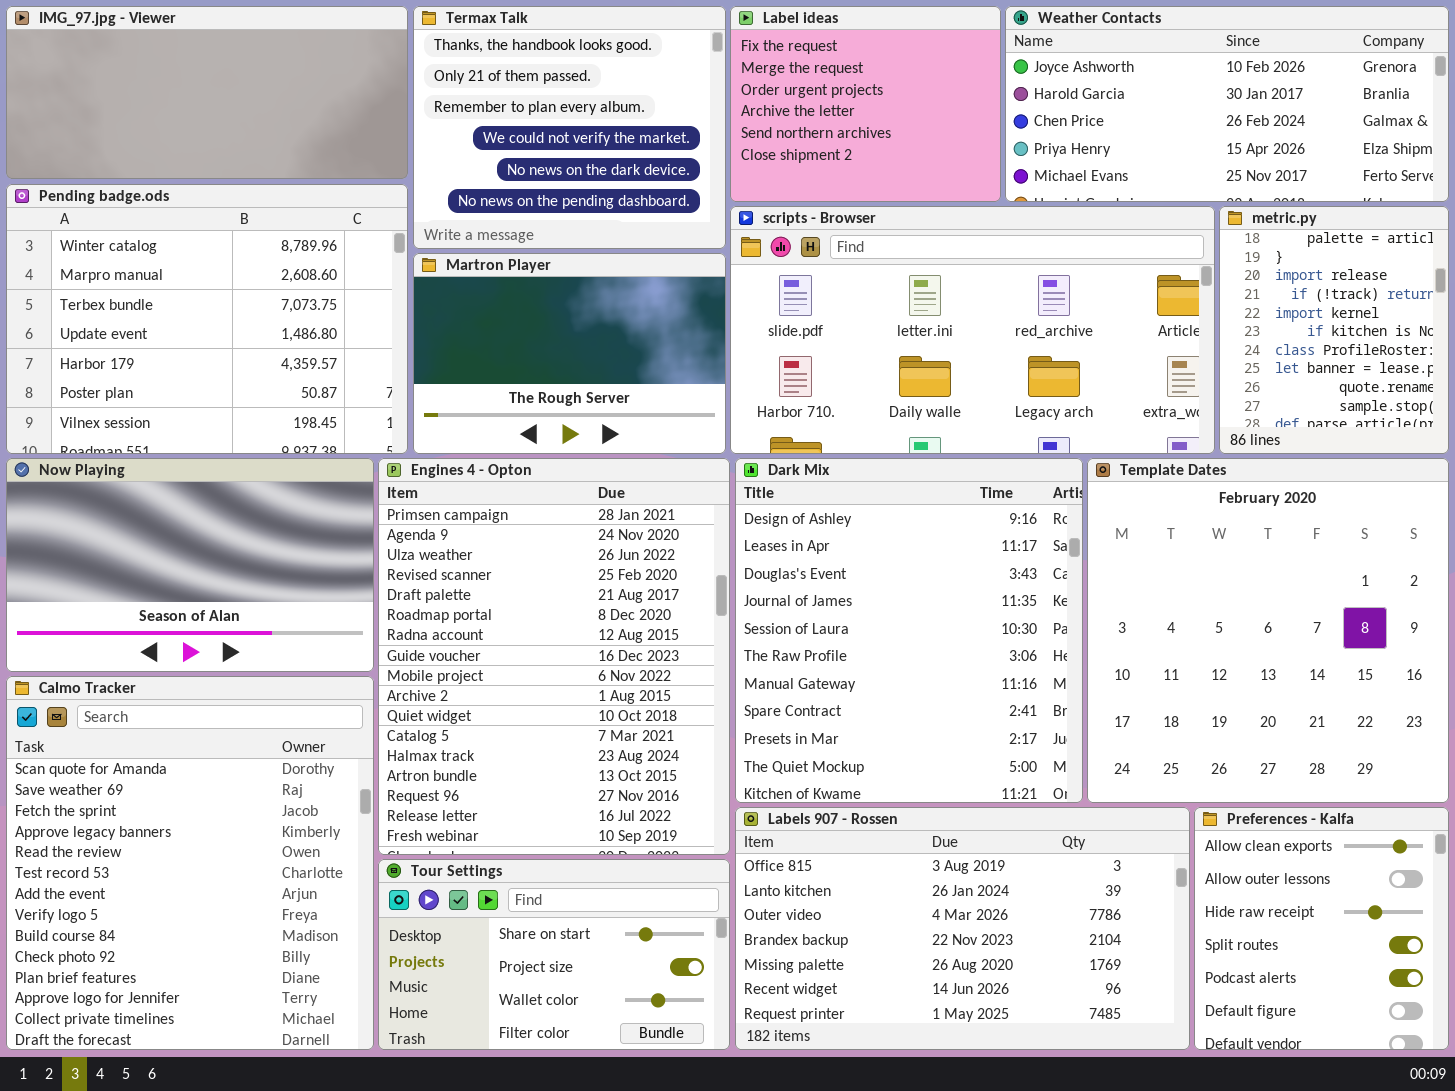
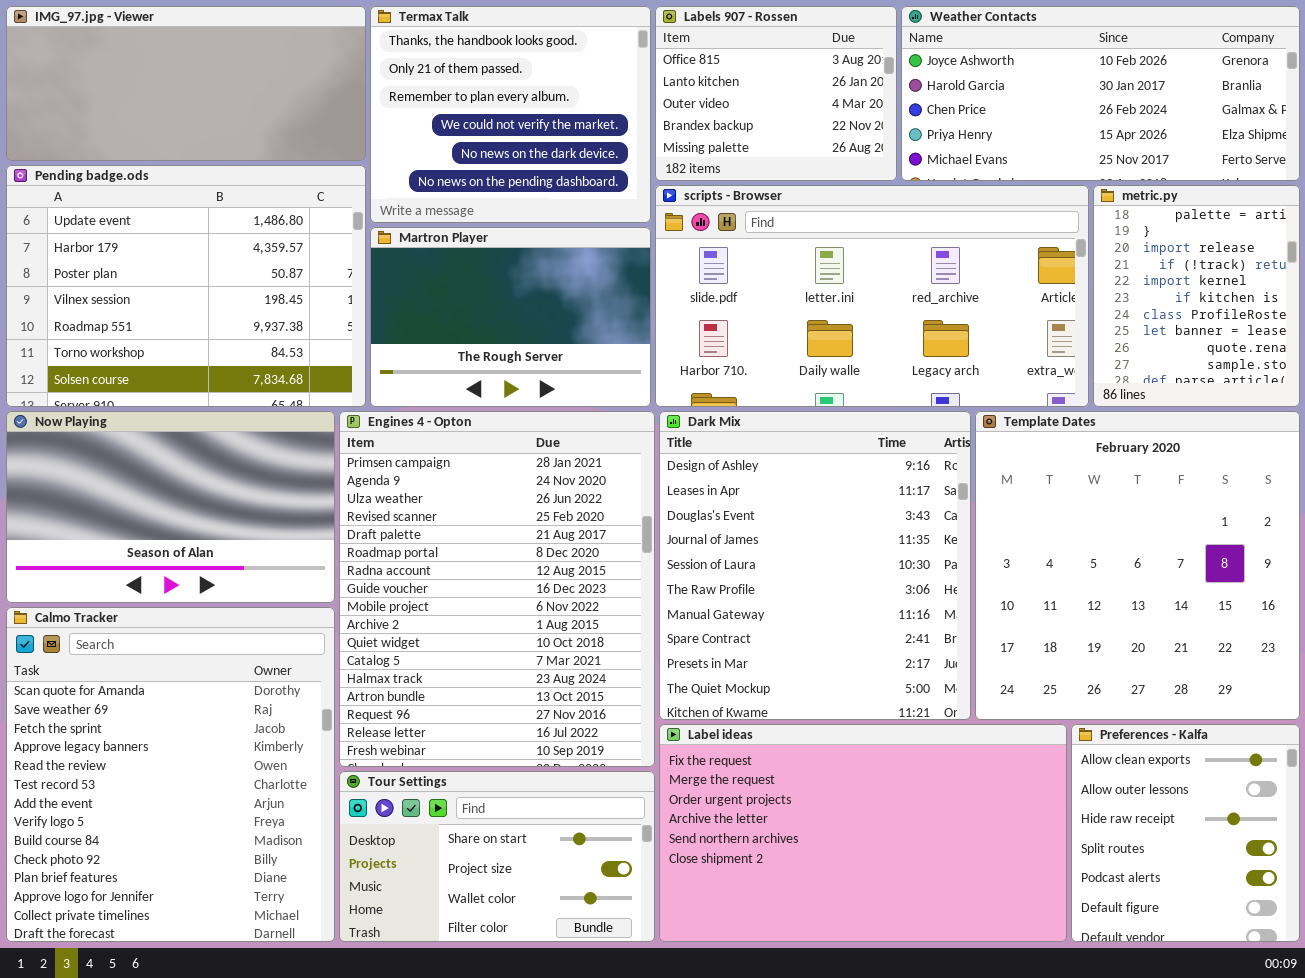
Label ideas: [730,6,1001,202] -> [659,724,1067,942], moved, resized
Pending badge.ods: [6,184,408,454] -> [6,165,366,407], scrolled down 3 rows
Labels 907 - Rossen: [735,807,1190,1050] -> [655,6,897,181], moved, resized

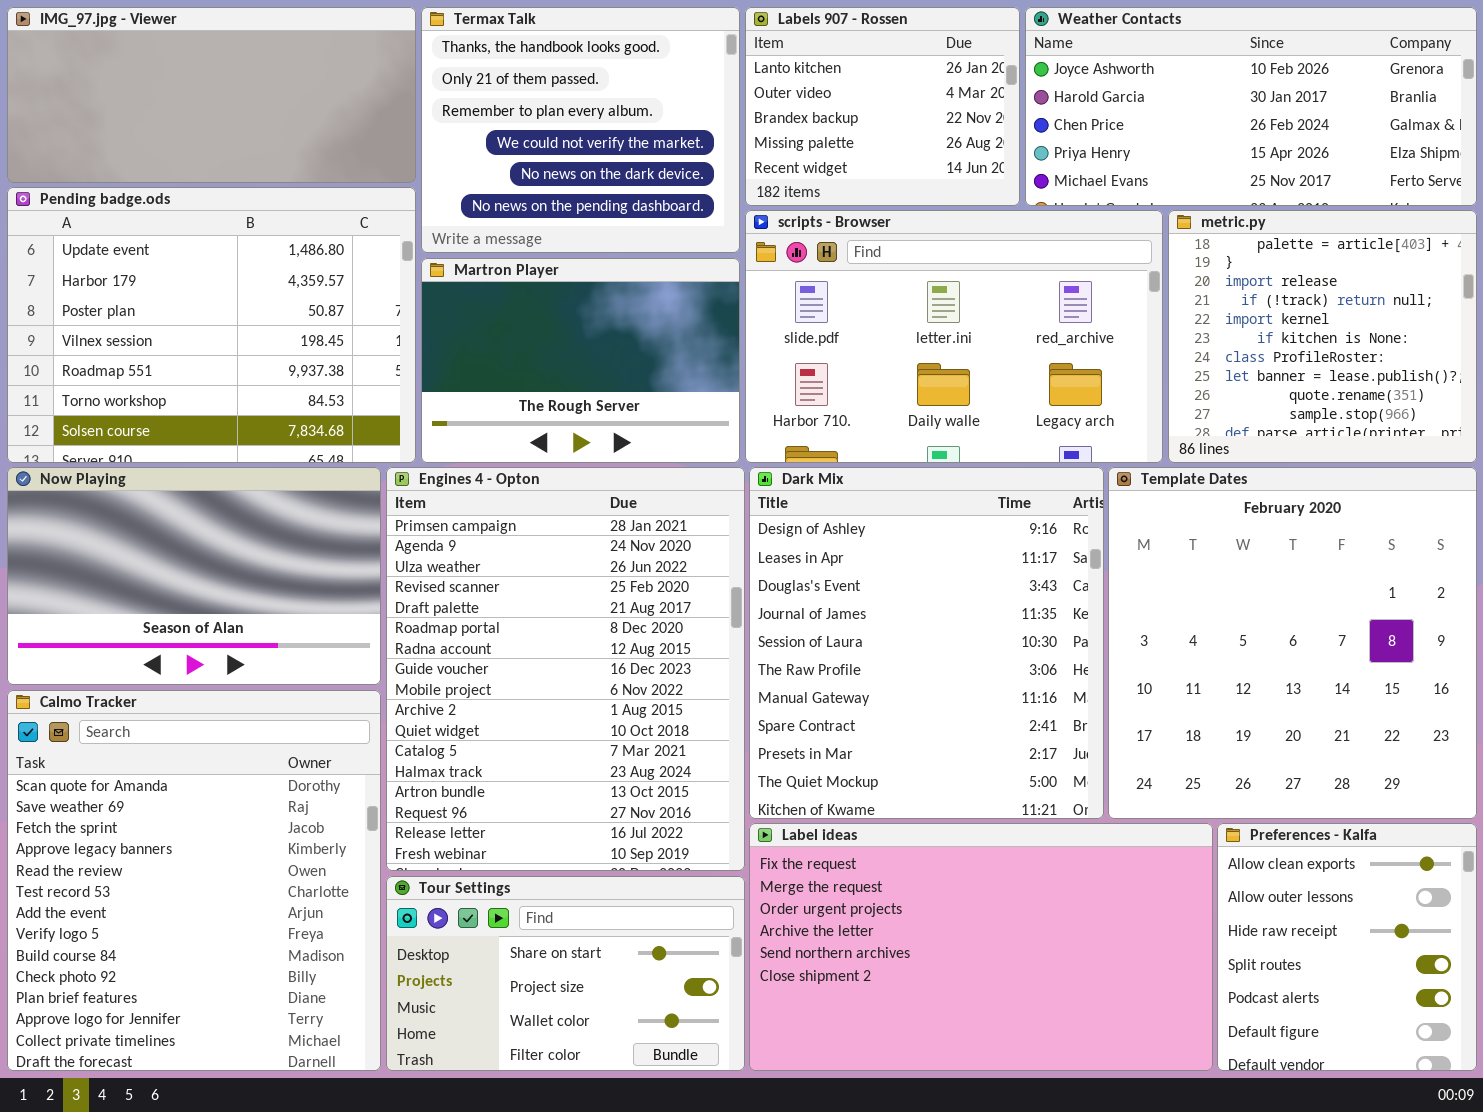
Labels 907 - Rossen: [655,6,897,181] -> [745,7,1020,206], scrolled down 1 row
scripts - Browser: [655,185,1089,407] -> [745,210,1163,463], resized
metric.py: [1093,185,1300,407] -> [1168,210,1477,463], resized

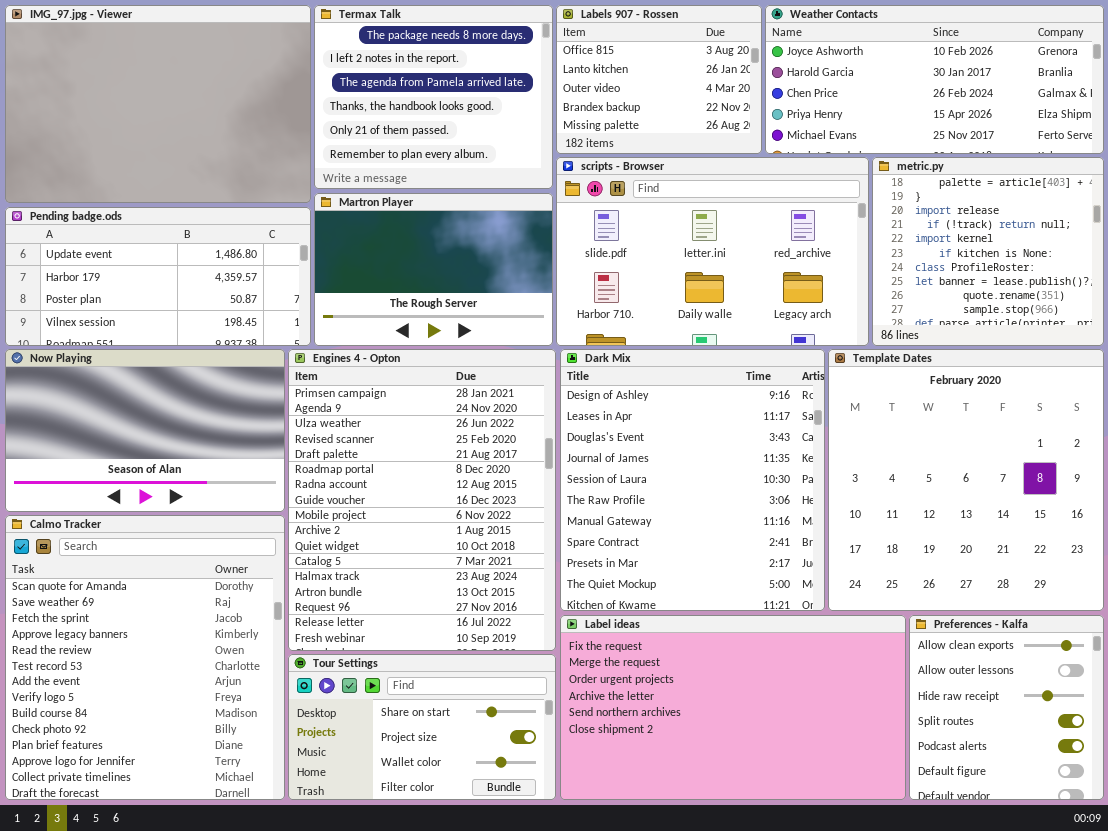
IMG_97.jpg - Viewer: [7,7,416,183] -> [5,5,311,203], resized
Termax Talk: [421,7,740,253] -> [314,5,553,189], scrolled up 3 rows
Labels 907 - Rossen: [745,7,1020,206] -> [556,5,762,154], scrolled up 1 row
Pending badge.ods: [7,187,416,463] -> [5,207,311,346], resized

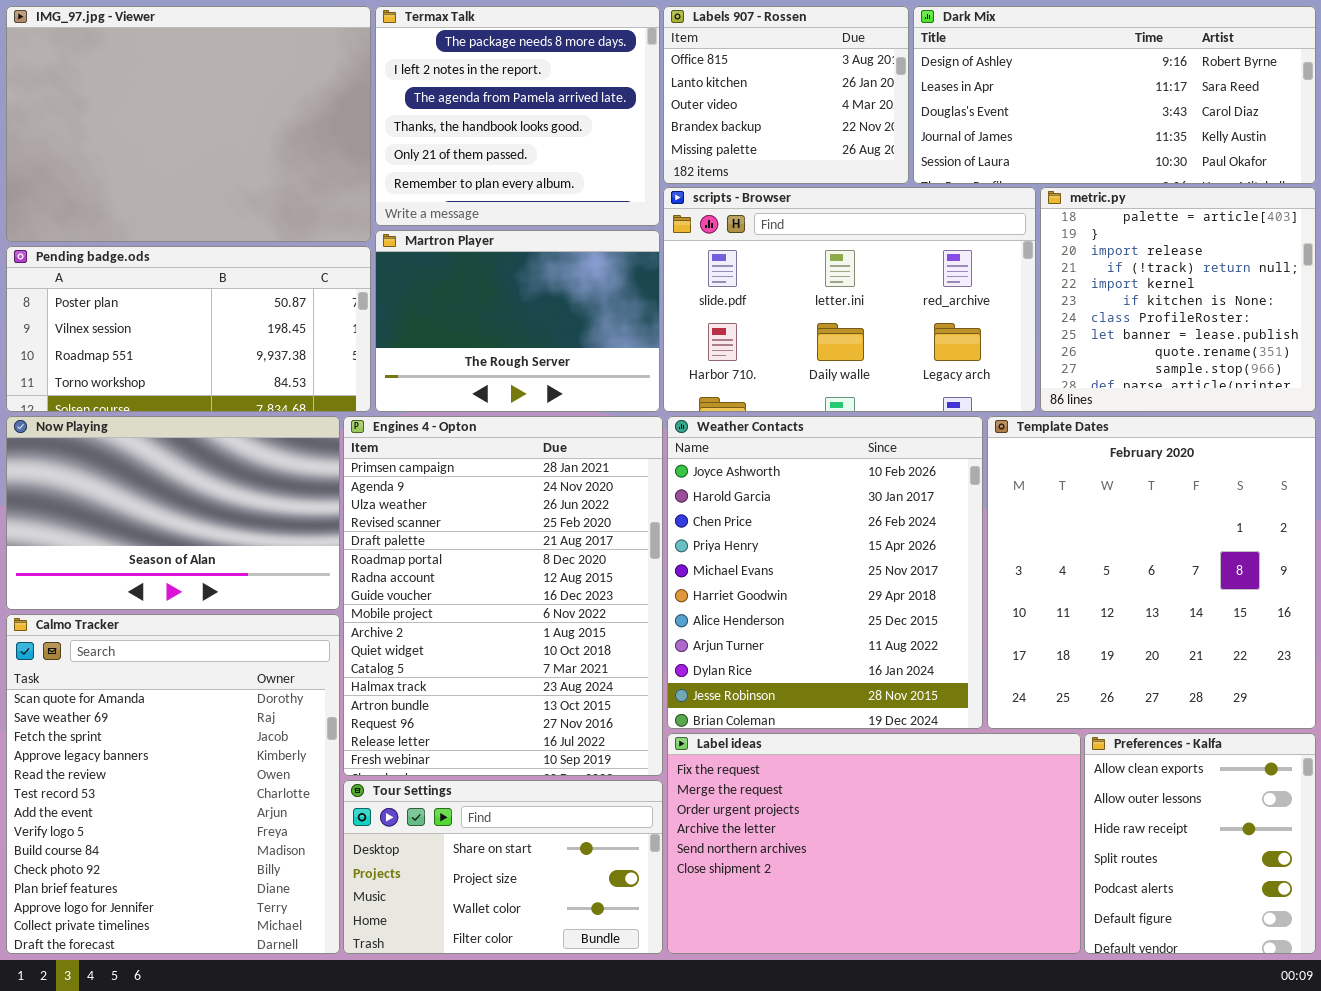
Weather Contacts: [765,5,1104,154] -> [667,416,983,729], moved, resized
Pending badge.ods: [5,207,311,346] -> [6,246,371,412], scrolled down 2 rows
Dark Mix: [560,349,825,611] -> [913,6,1316,184], moved, resized

